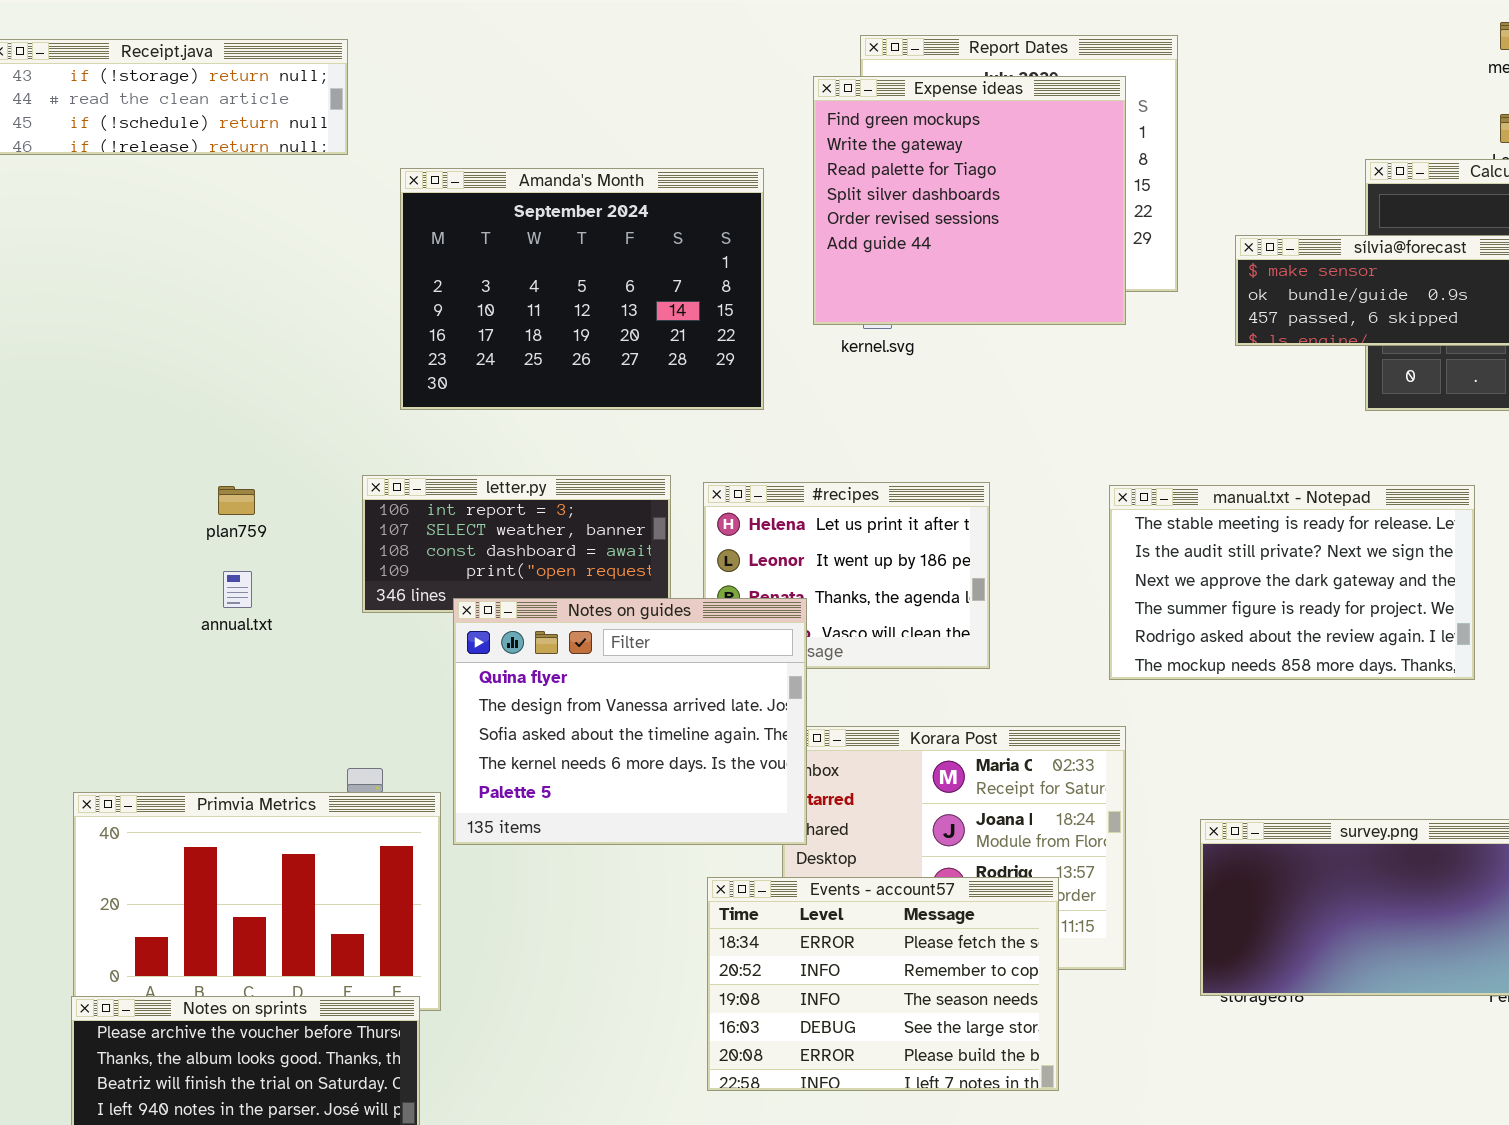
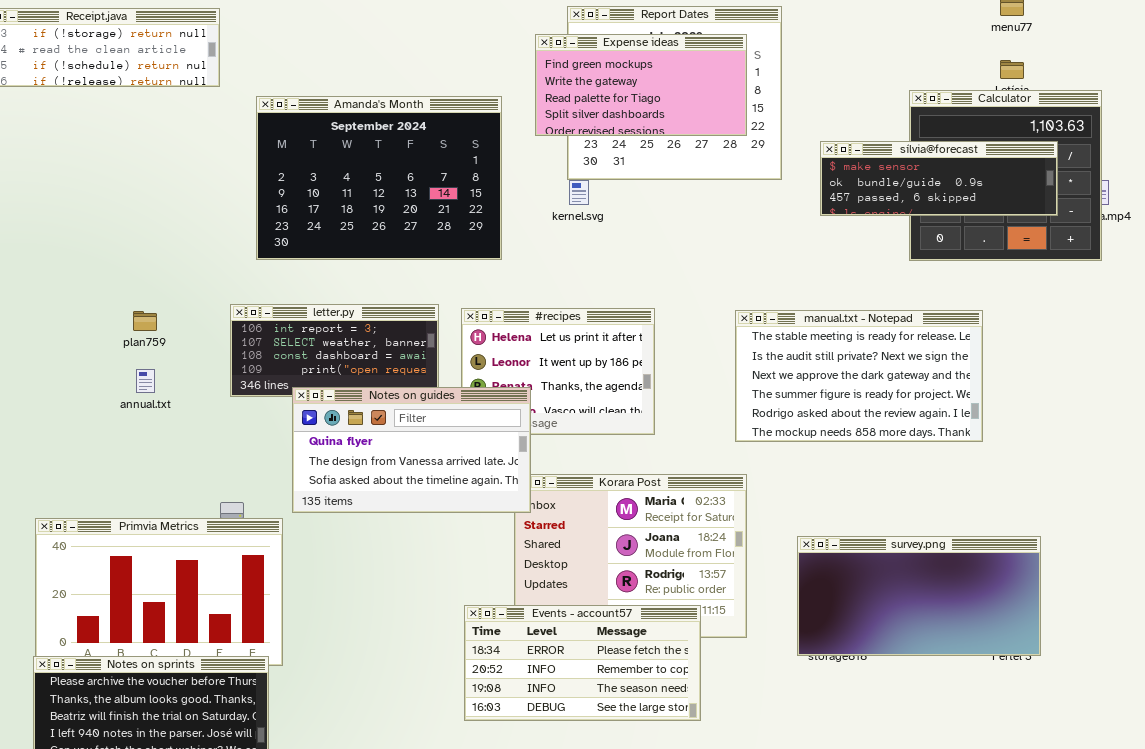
Expense ideas: [813,76,1126,325] -> [535,34,747,136], resized
Notes on guides: [453,598,807,845] -> [292,387,531,513], resized
Events - account57: [707,877,1059,1091] -> [464,605,701,721], resized

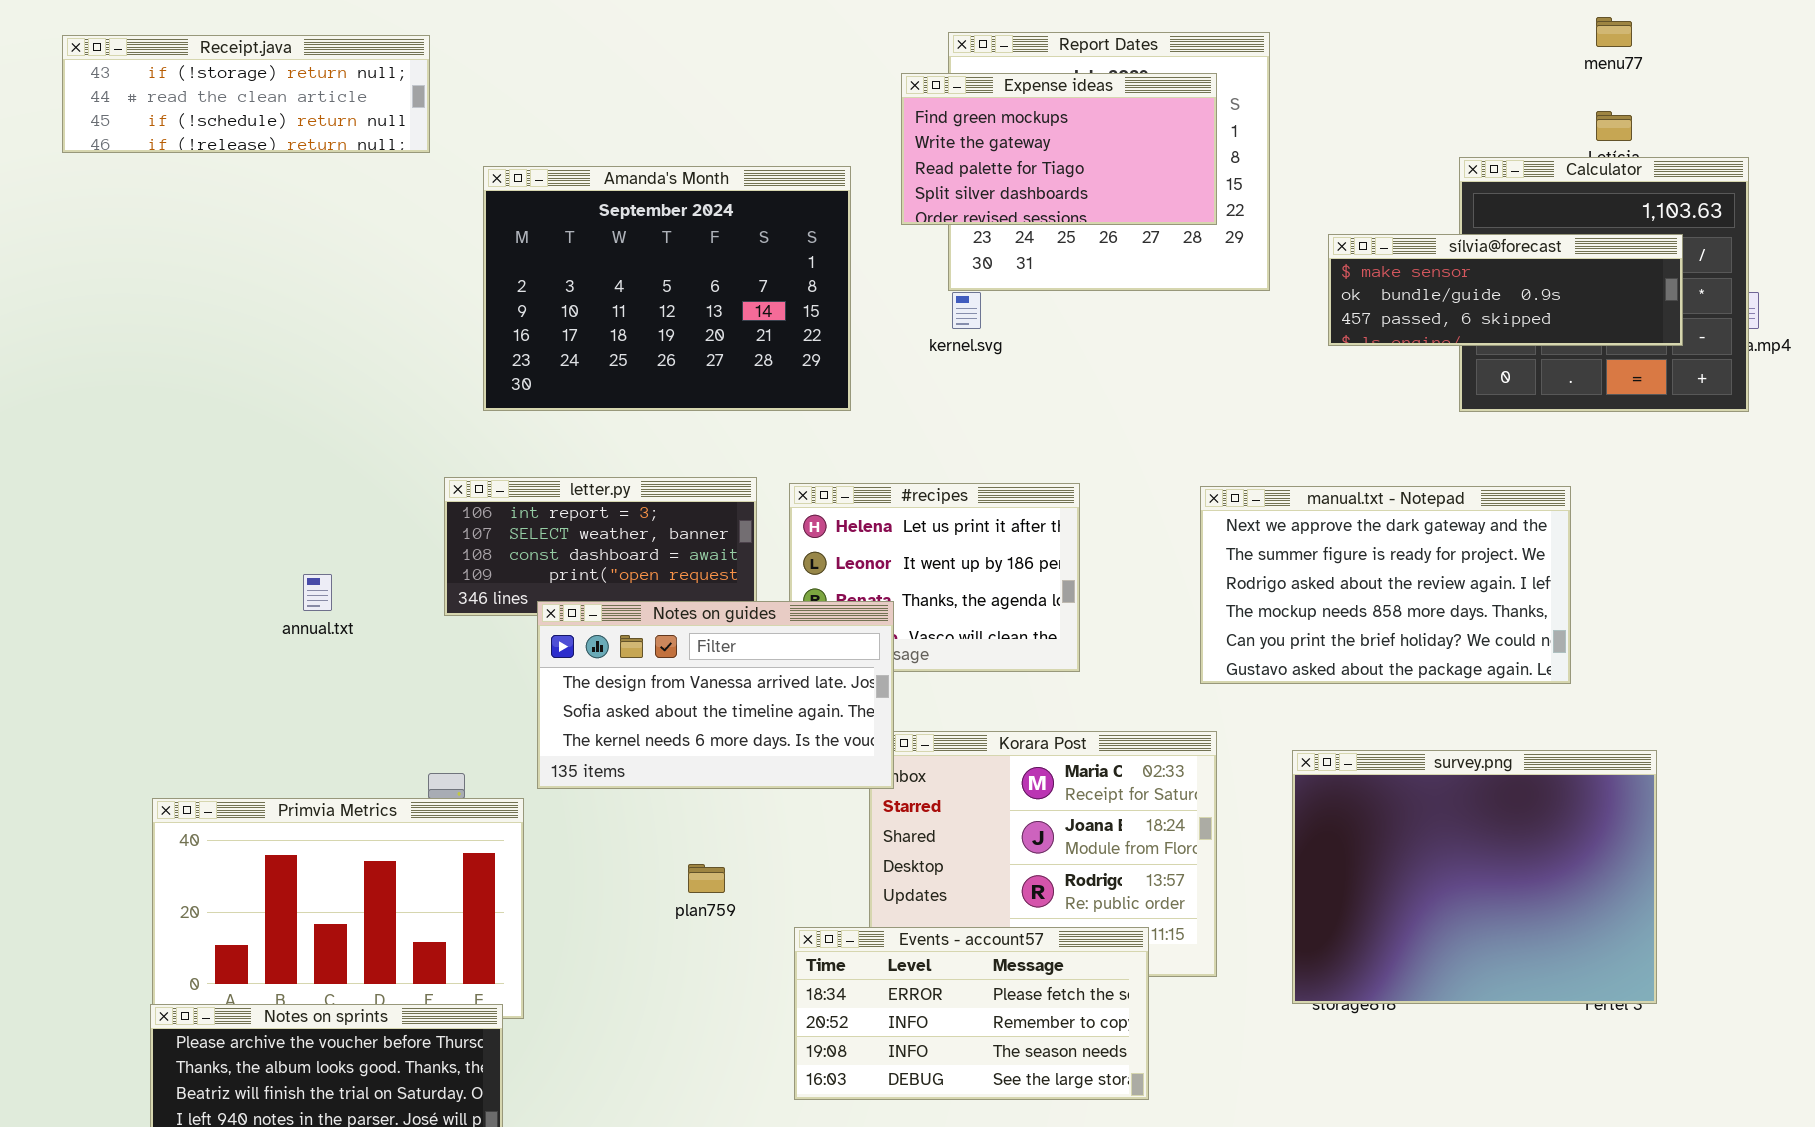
manual.txt - Notepad: [735,310,983,442] -> [1200,486,1571,684], scrolled down 2 rows
plan759: [133,311,157,331] -> [688,864,725,893], moved
Notes on guides: [292,387,531,513] -> [537,601,894,789], scrolled down 1 row
survey.png: [797,536,1041,656] -> [1292,750,1657,1004], resized

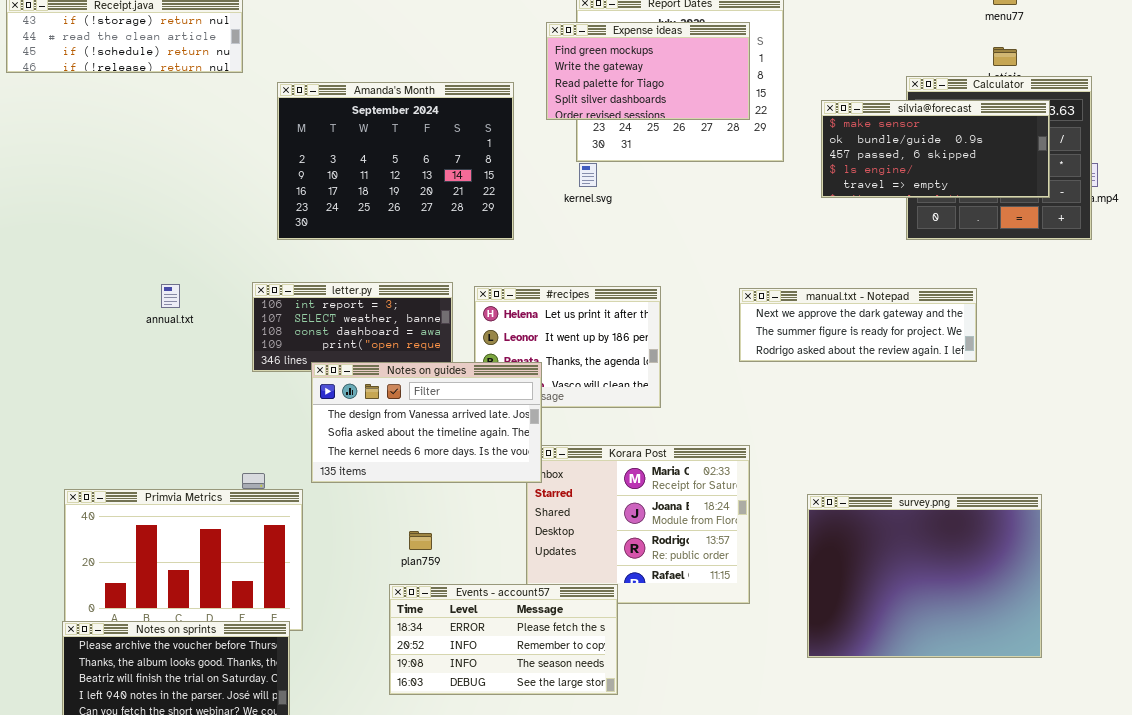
sílvia@forecast: [1328,234,1683,346] -> [821,100,1050,198], resized
manual.txt - Notepad: [1200,486,1571,684] -> [739,288,977,362], resized
annual.txt: [303,574,332,611] -> [161,284,180,308], moved
survey.png: [1292,750,1657,1004] -> [807,494,1042,658], moved
Events - account57: [794,927,1149,1100] -> [389,584,618,695], moved

